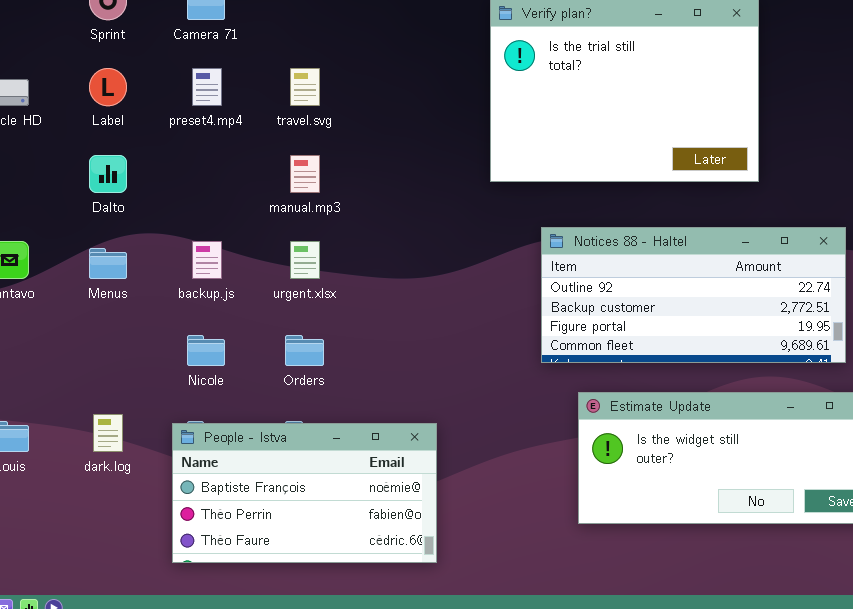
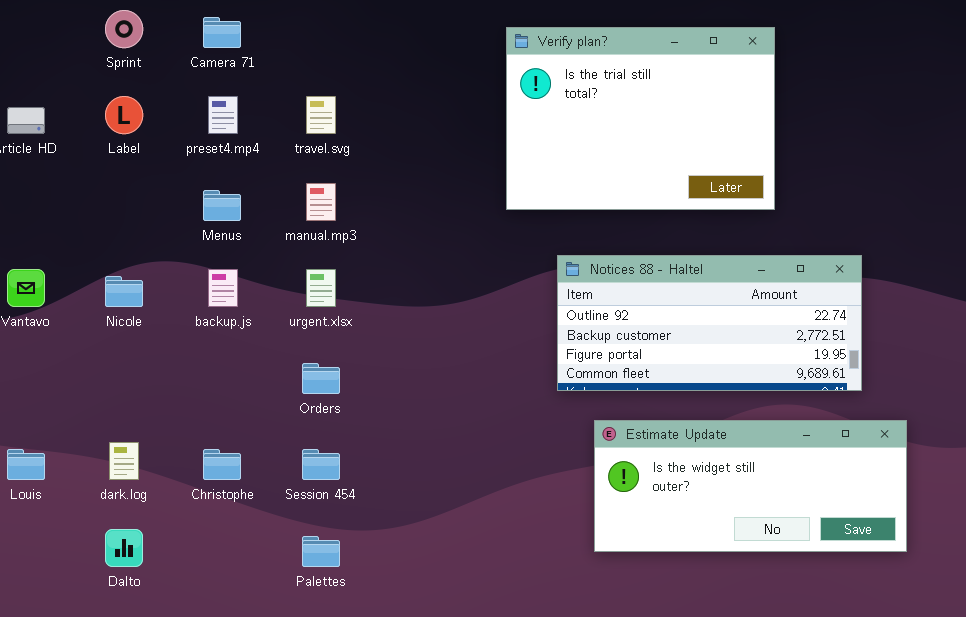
Dalto: [89,155,127,193] -> [105,529,143,567], moved
Menus: [89,248,127,279] -> [203,190,241,221], moved
Nicole: [187,335,225,366] -> [105,276,143,307], moved
People - Istva: [172,423,437,563] -> none, closed

